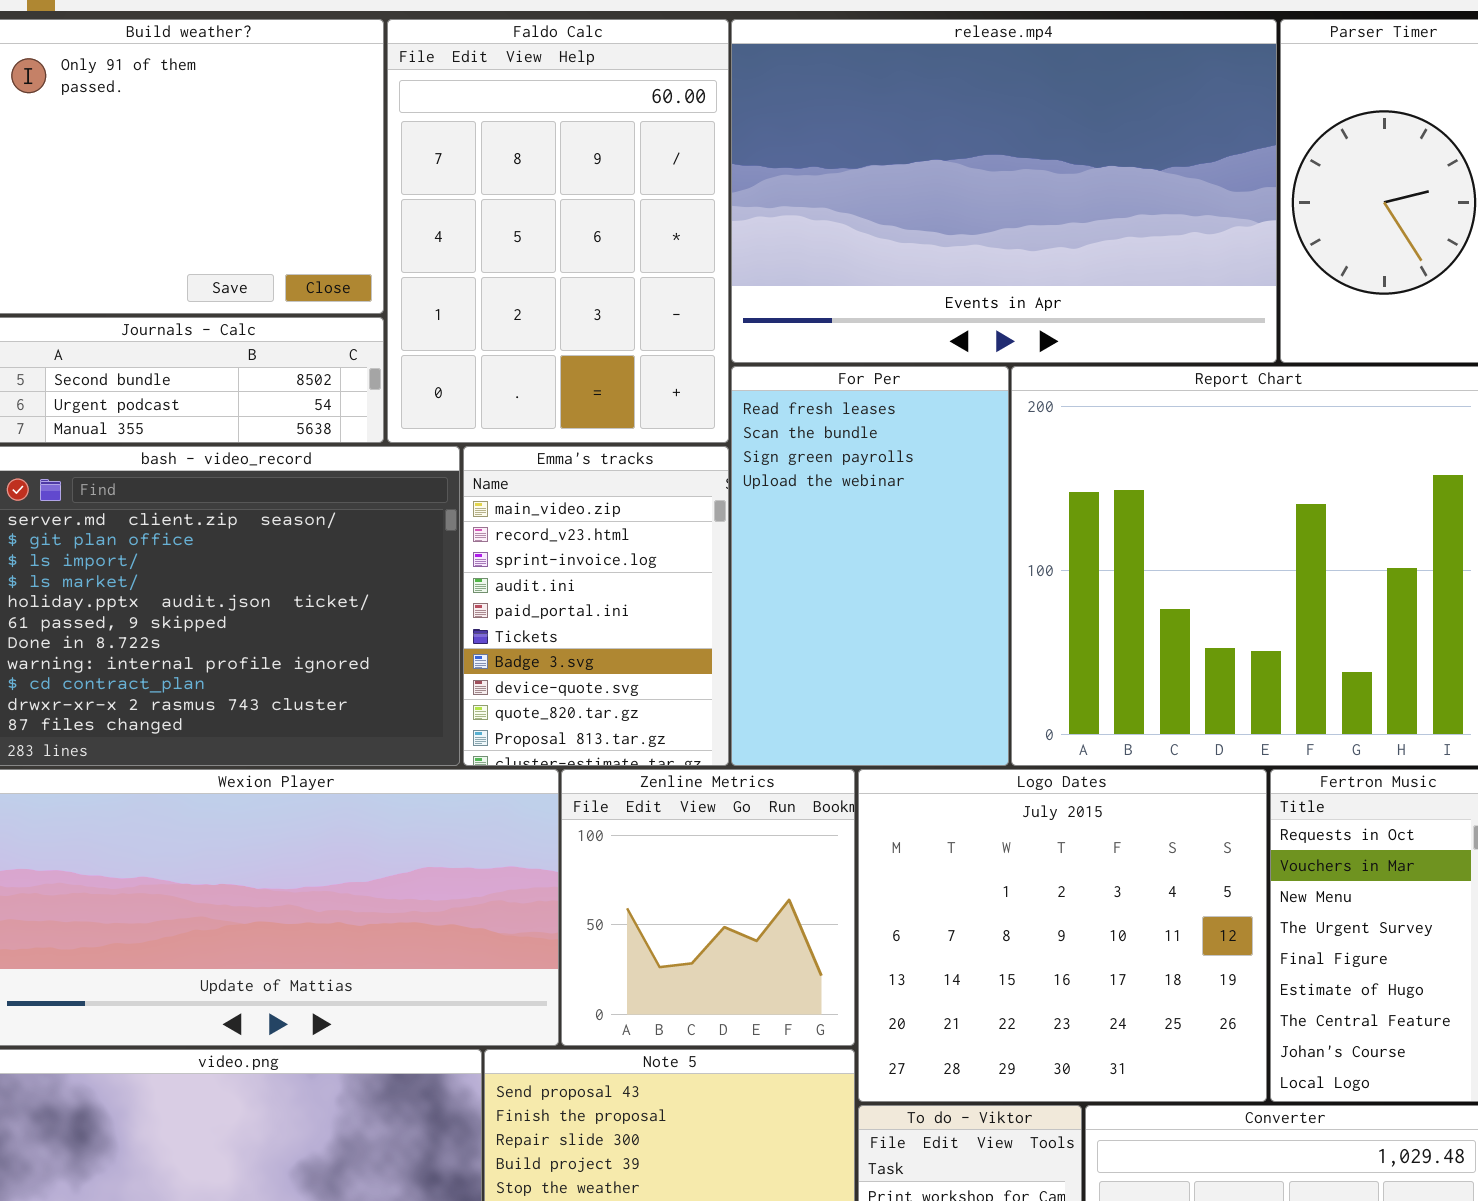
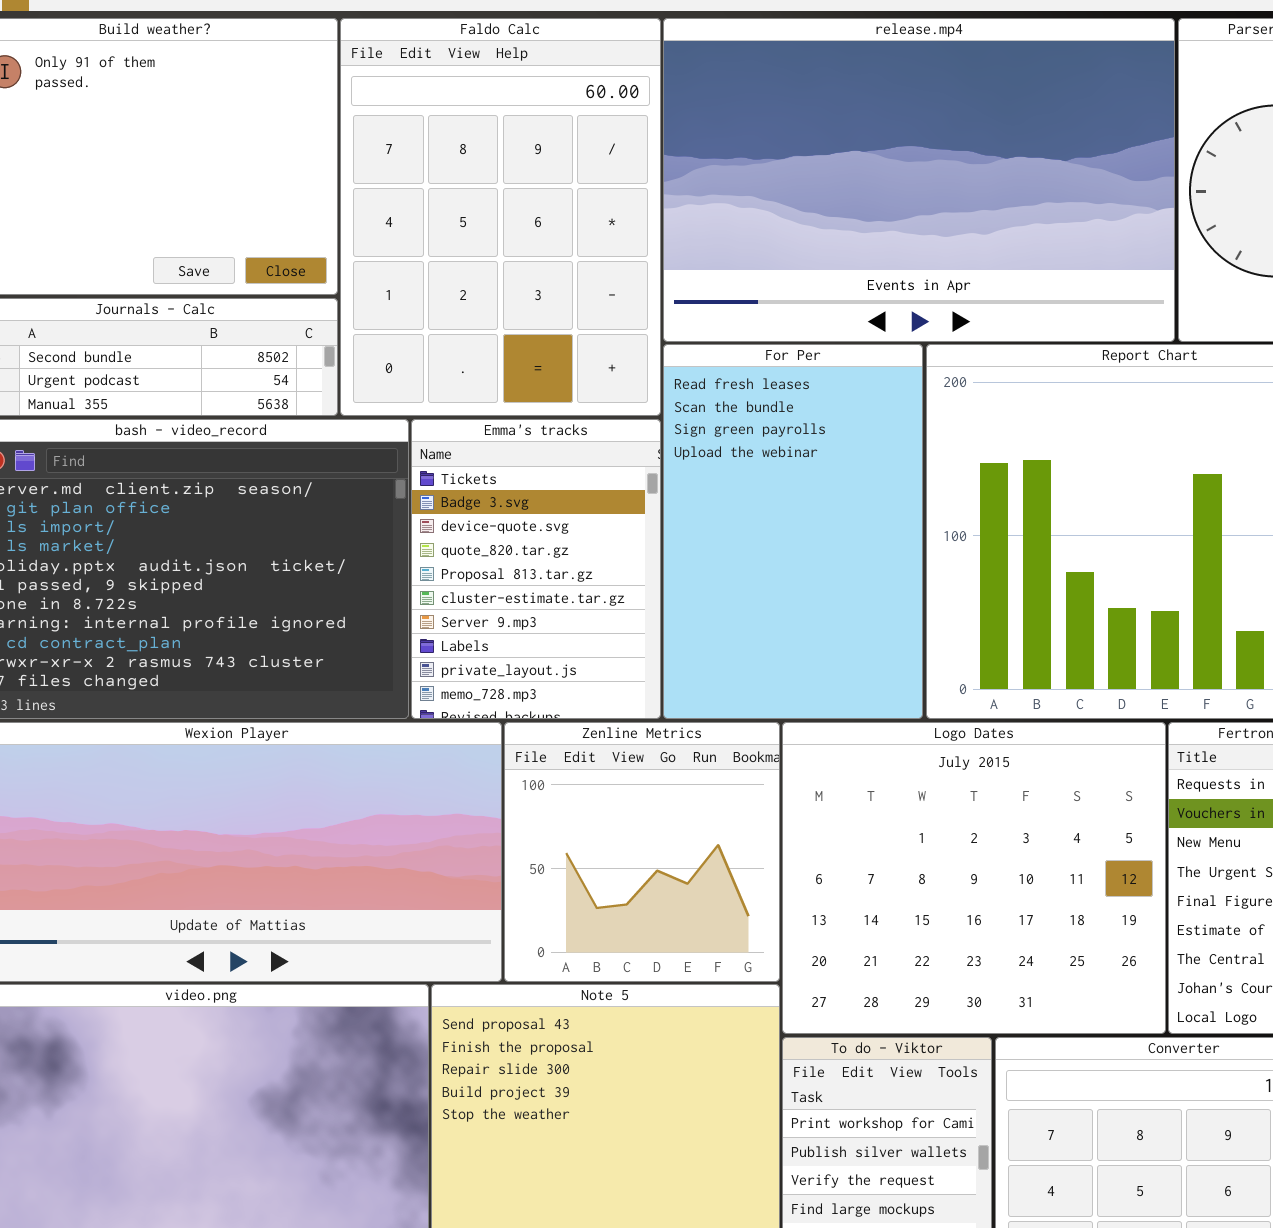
Emma's tracks: [463,446,729,766] -> [411,419,661,719], scrolled down 5 rows

